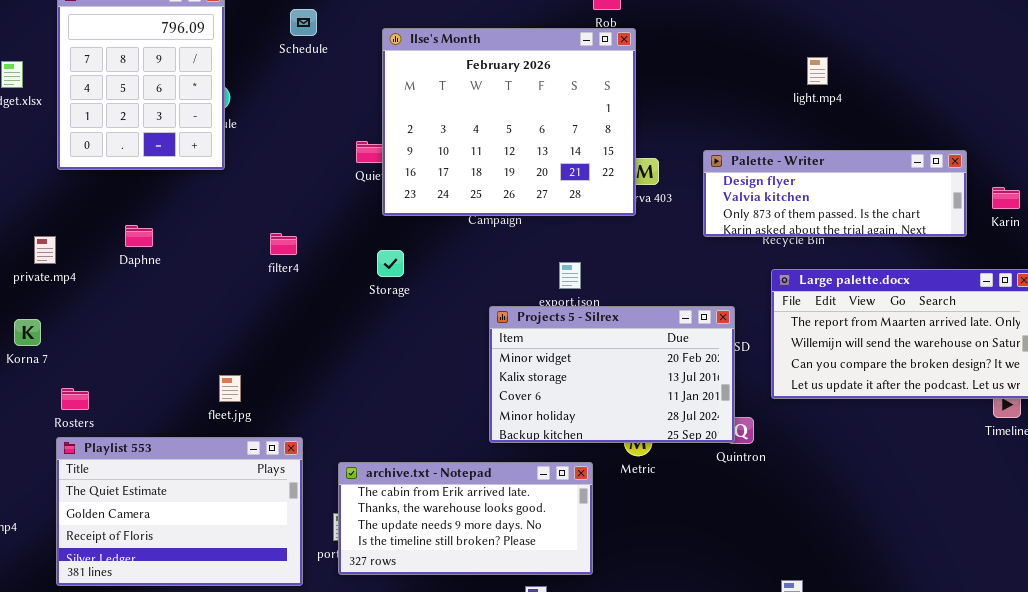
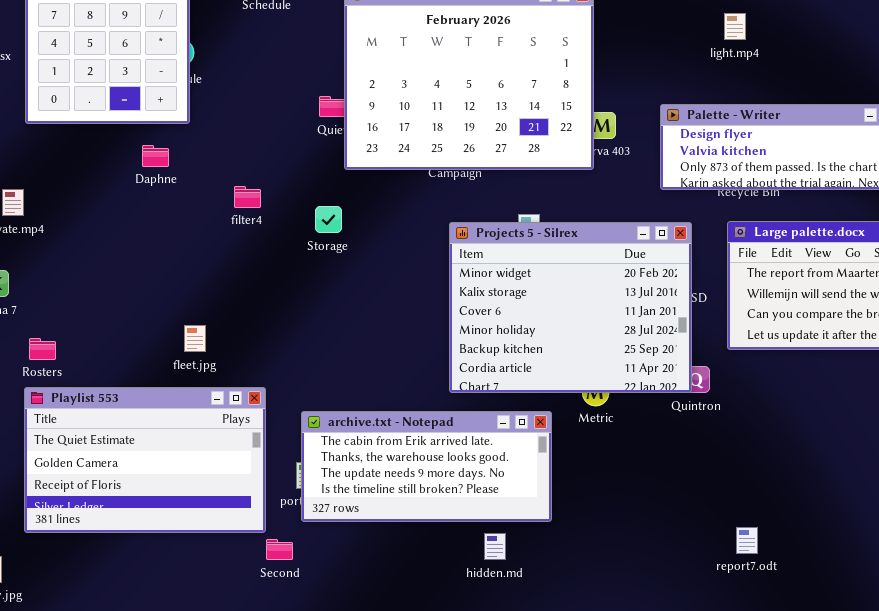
light.mp4: [807,57,828,85] -> [724,13,746,40], moved
Daphne: [125,225,153,247] -> [142,145,169,167], moved
Storage: [377,250,404,277] -> [315,206,342,233], moved
Projects 5 - Silrex: [489,306,735,443] -> [449,222,692,393], resized

